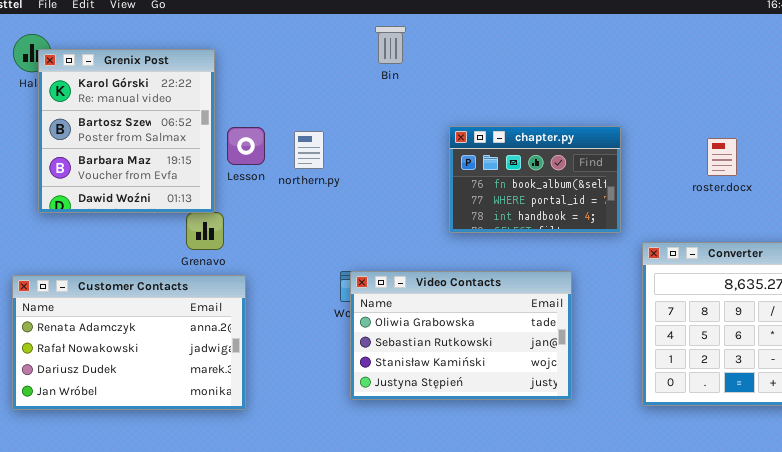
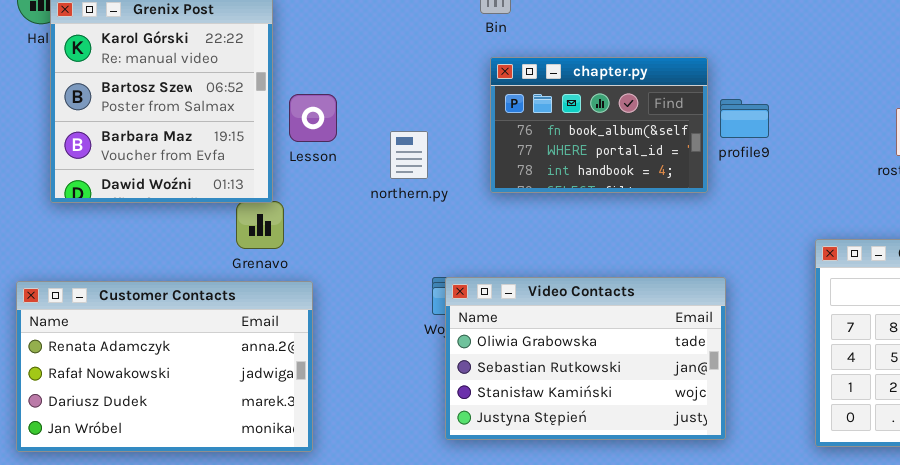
chapter.py: [449,126,621,233] -> [490,57,708,193], moved
northern.py: [294,131,324,169] -> [390,131,428,179], moved

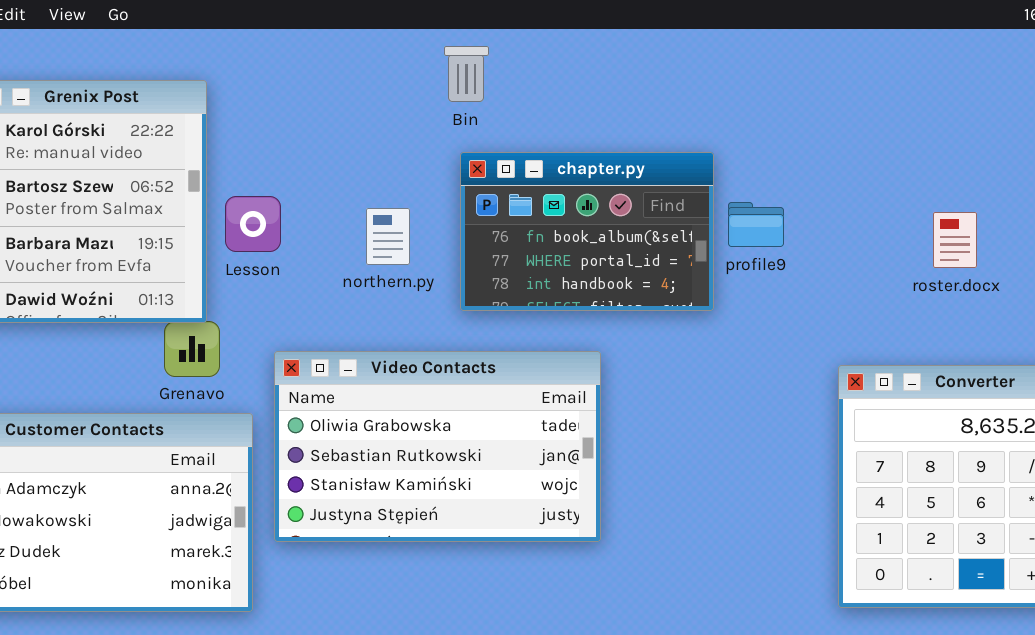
northern.py: [390,131,428,179] -> [366,208,410,265], moved
Video Contacts: [445,277,726,440] -> [274,351,601,542], moved

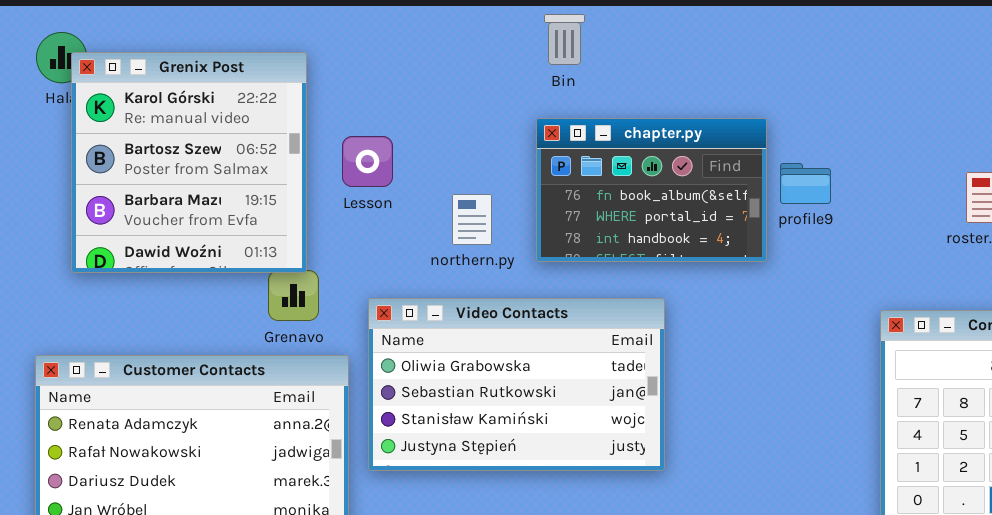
Bin: [444,46,489,102] -> [544,14,585,65], moved
Lesson: [225,196,281,252] -> [342,136,393,187], moved
northern.py: [366,208,410,265] -> [452,194,492,245], moved

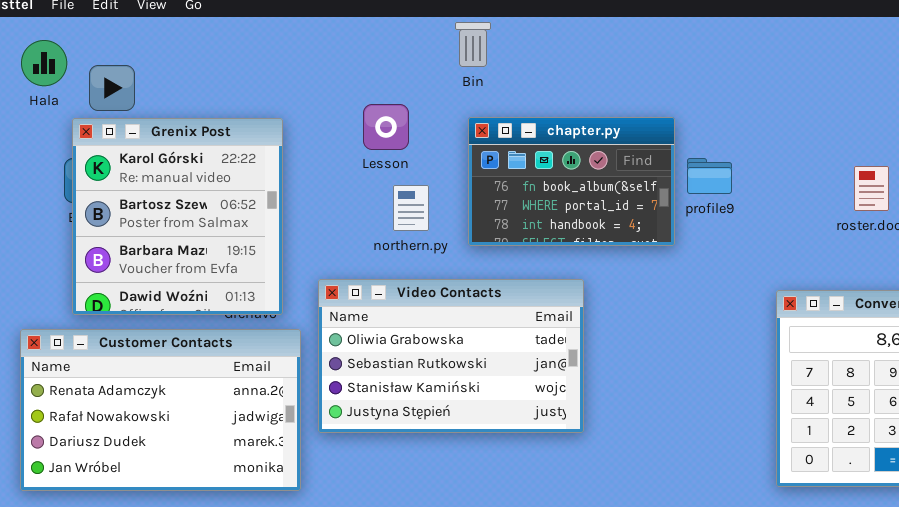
Bin: [544,14,585,65] -> [455,22,491,67], moved
Grenix Post: [71,52,307,273] -> [72,118,283,315], moved
Lesson: [342,136,393,187] -> [363,104,409,150], moved

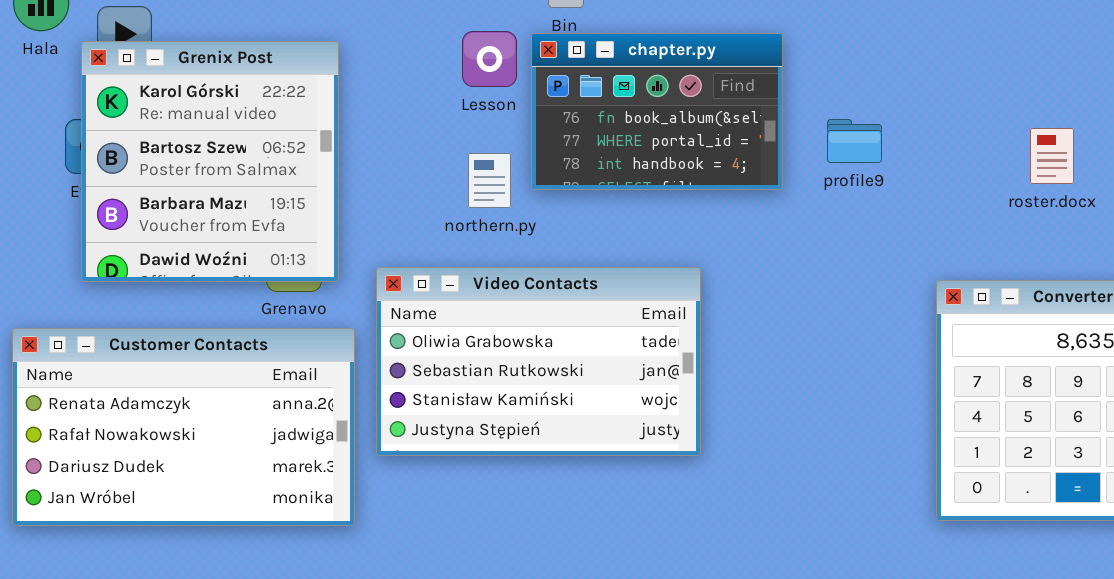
Lesson: [363,104,409,150] -> [462,31,517,87], moved
chapter.py: [468,117,675,246] -> [531,33,783,190], moved
Grenix Post: [72,118,283,315] -> [81,41,339,282], moved

